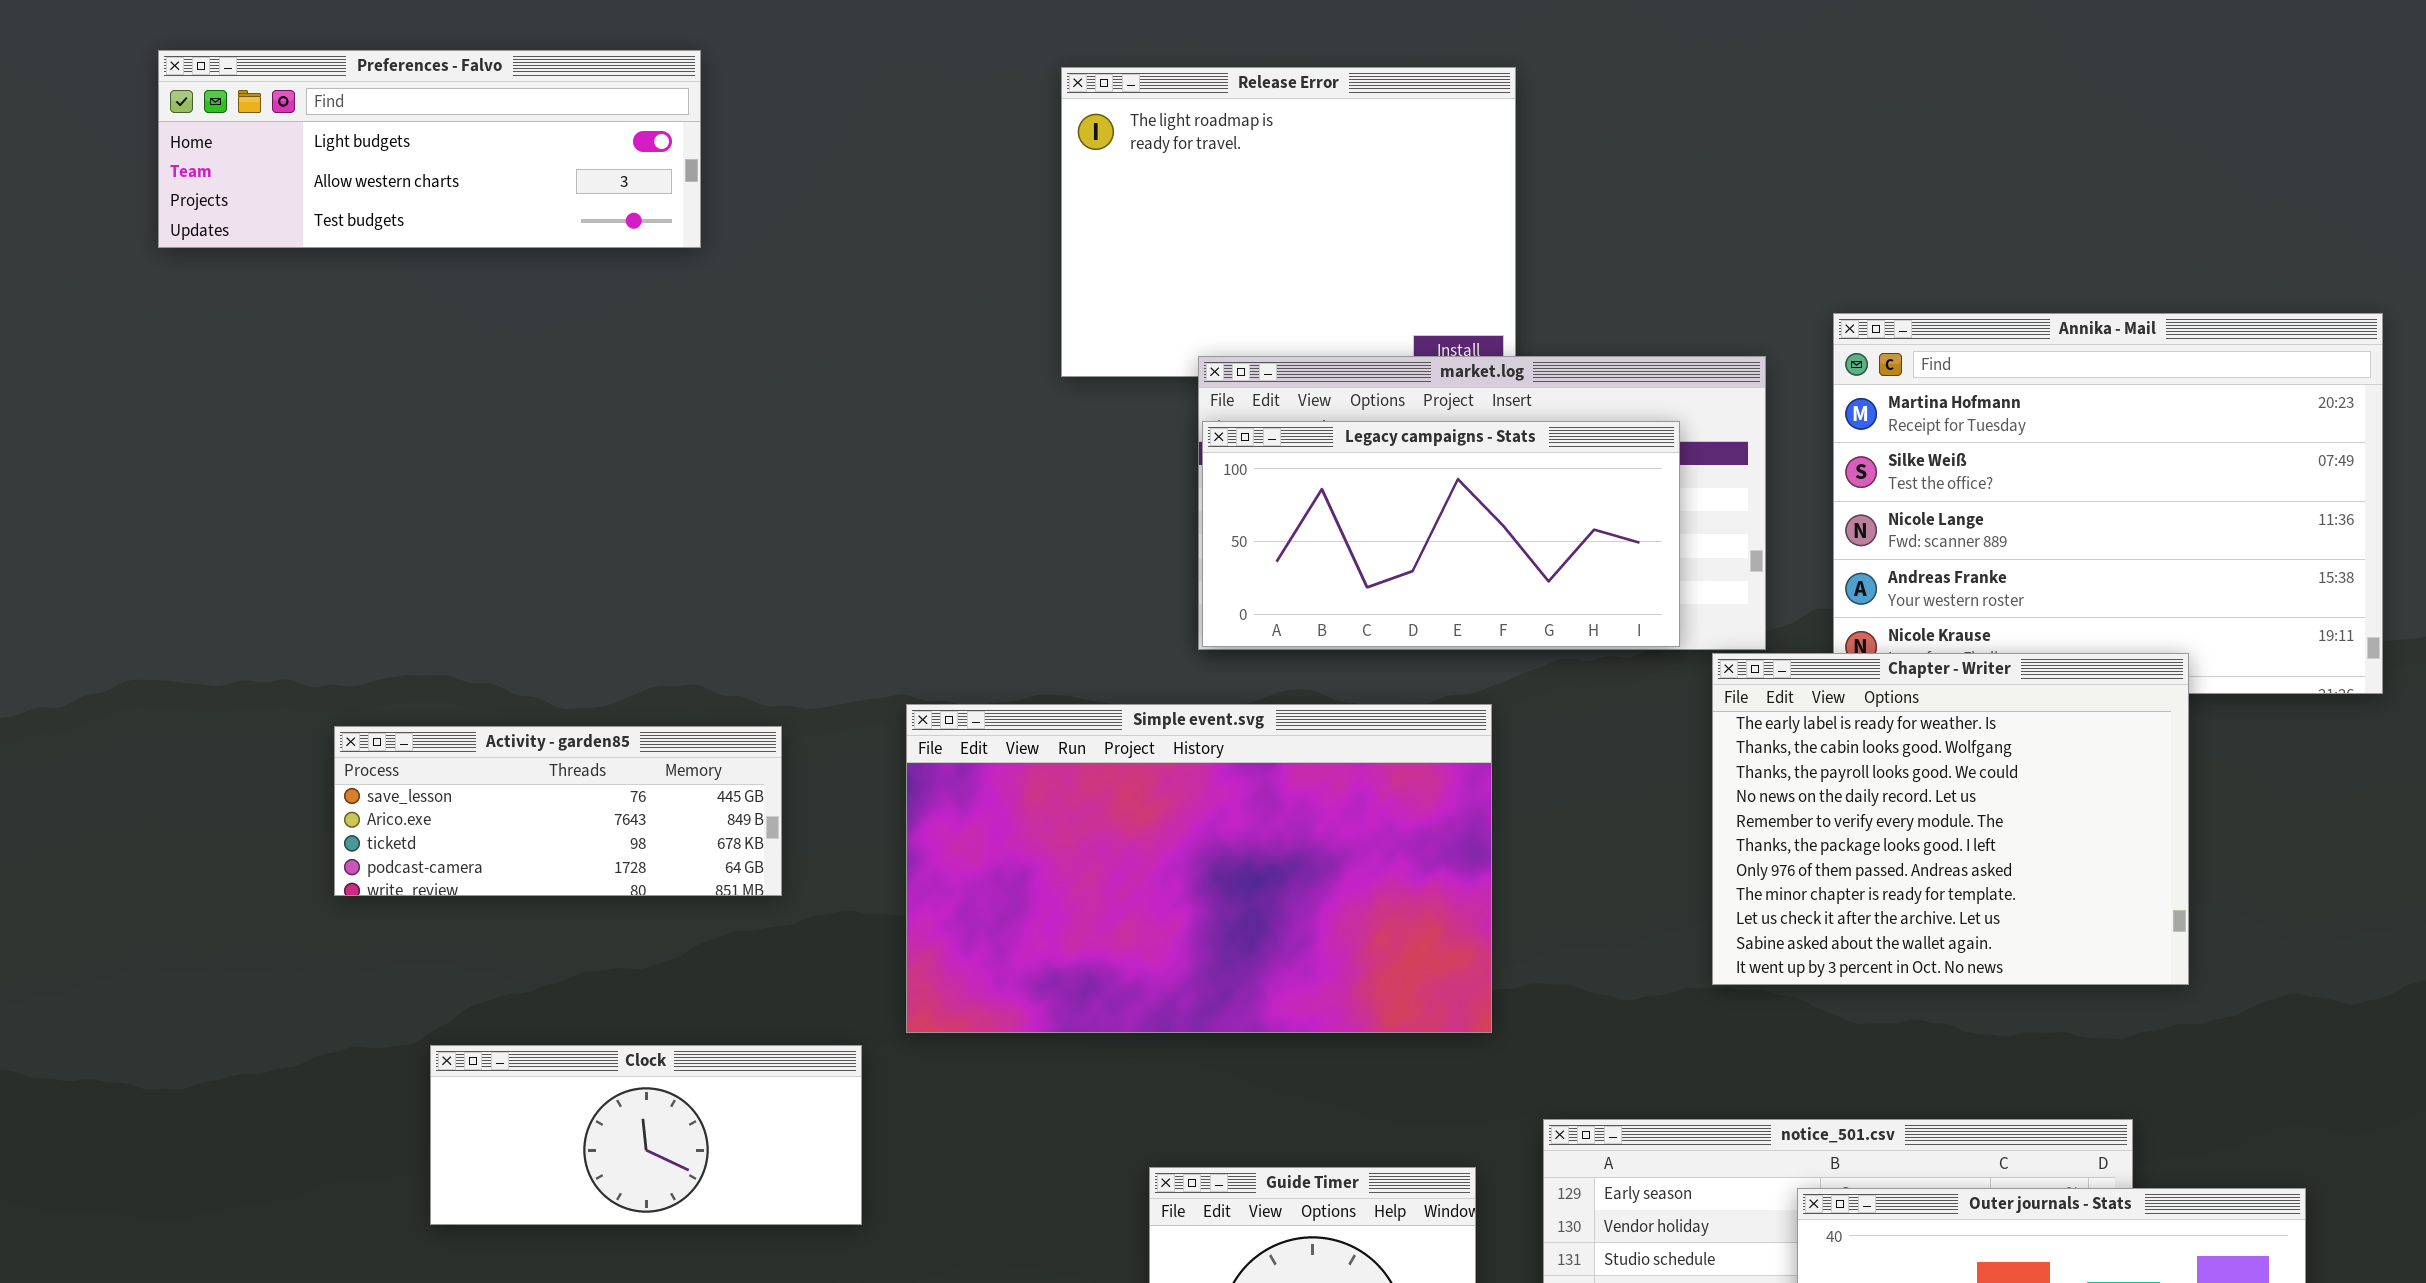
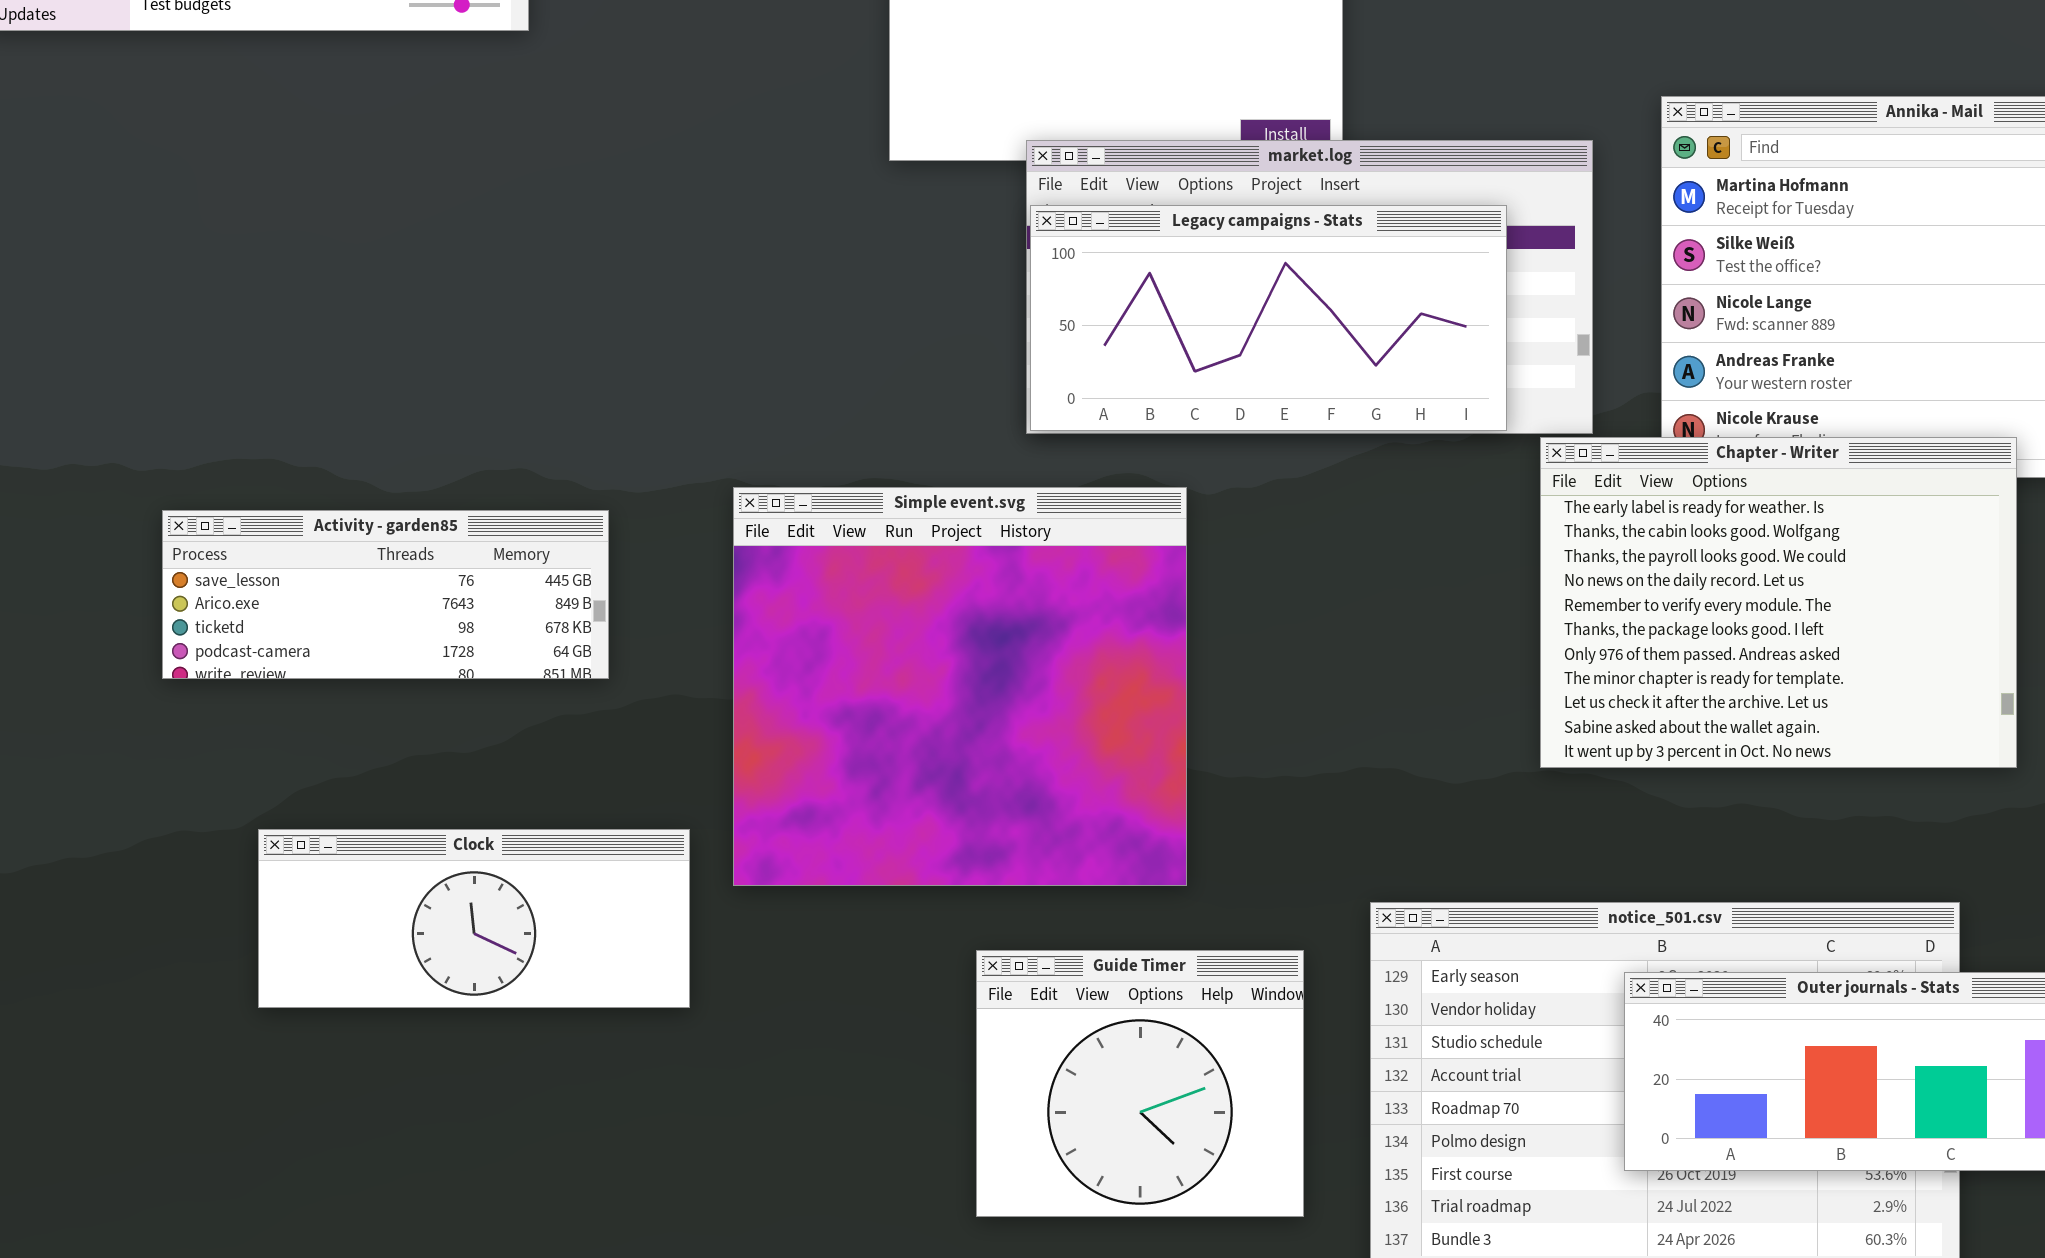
Simple event.svg: [906,704,1492,1033] -> [733,487,1187,886], resized

